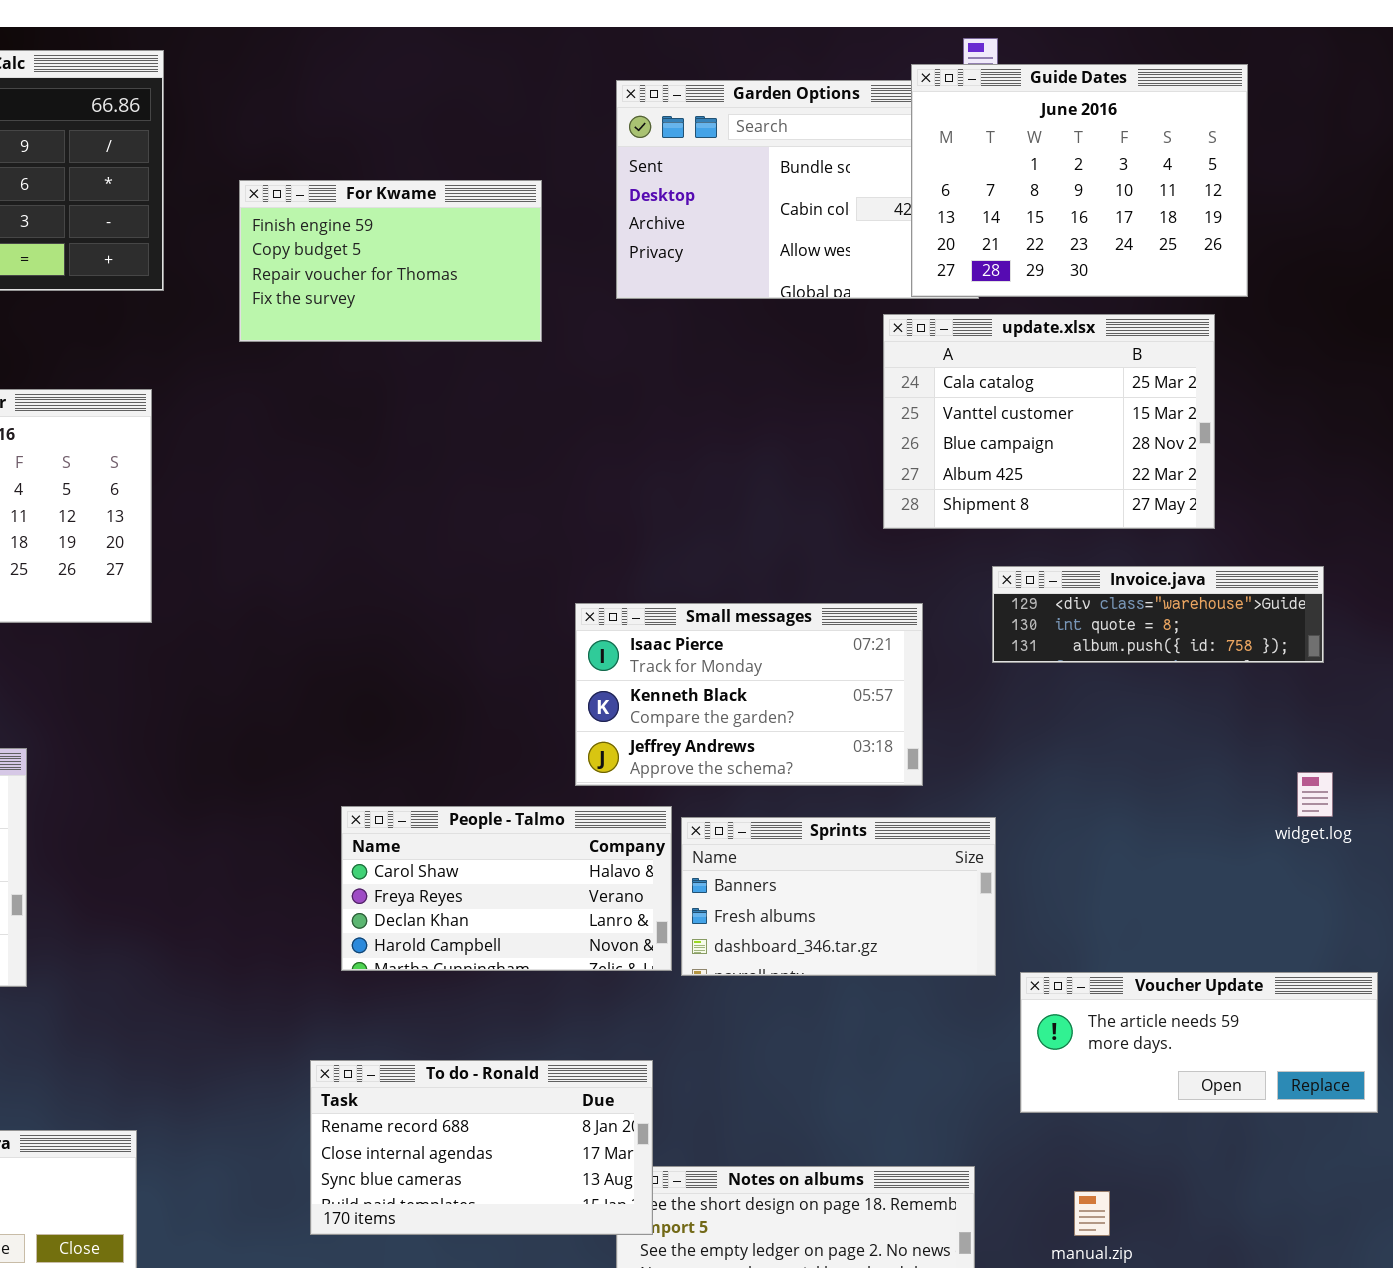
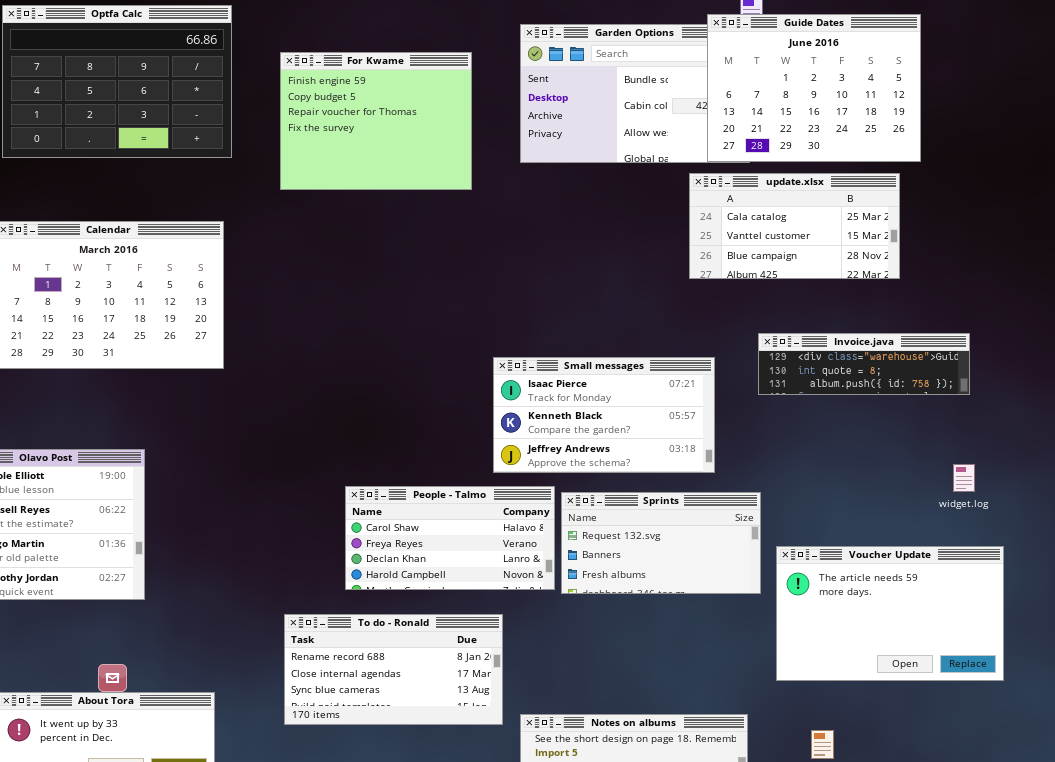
For Kwame: [239,180,542,342] -> [280,52,472,190], resized
update.xlsx: [883,314,1215,529] -> [689,173,900,279], resized
Sprints: [681,817,996,976] -> [561,492,761,594], scrolled up 1 row
Voucher Update: [1020,972,1378,1113] -> [776,546,1004,681], resized
To do - Ronald: [310,1060,653,1235] -> [284,614,503,725], moved

